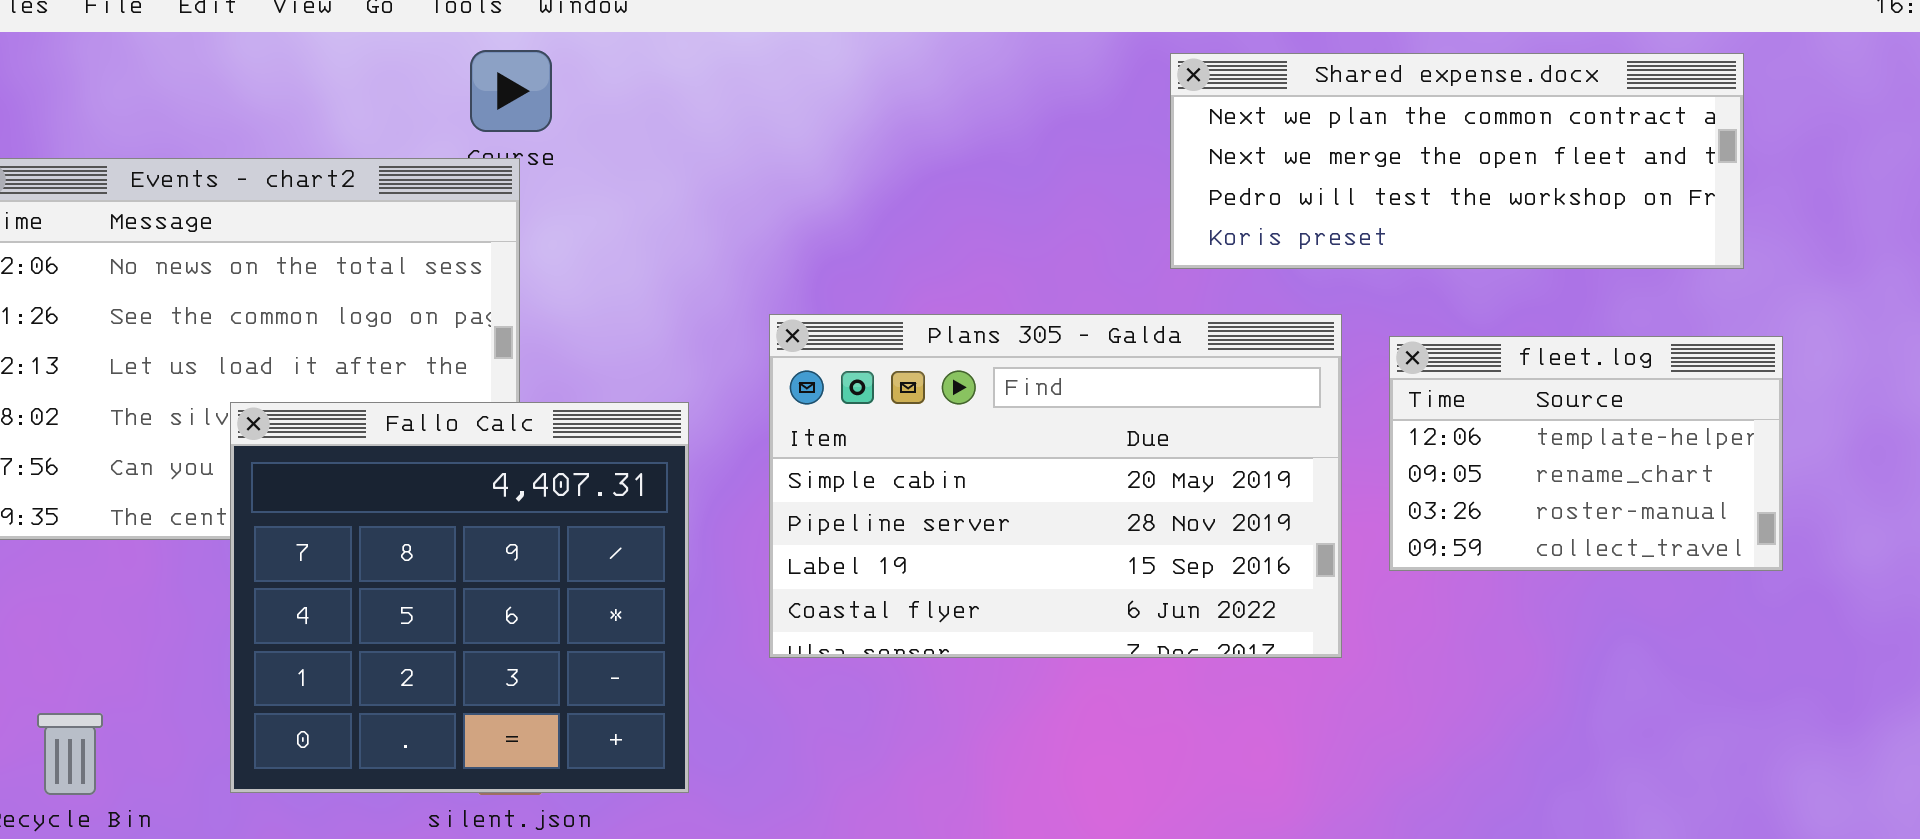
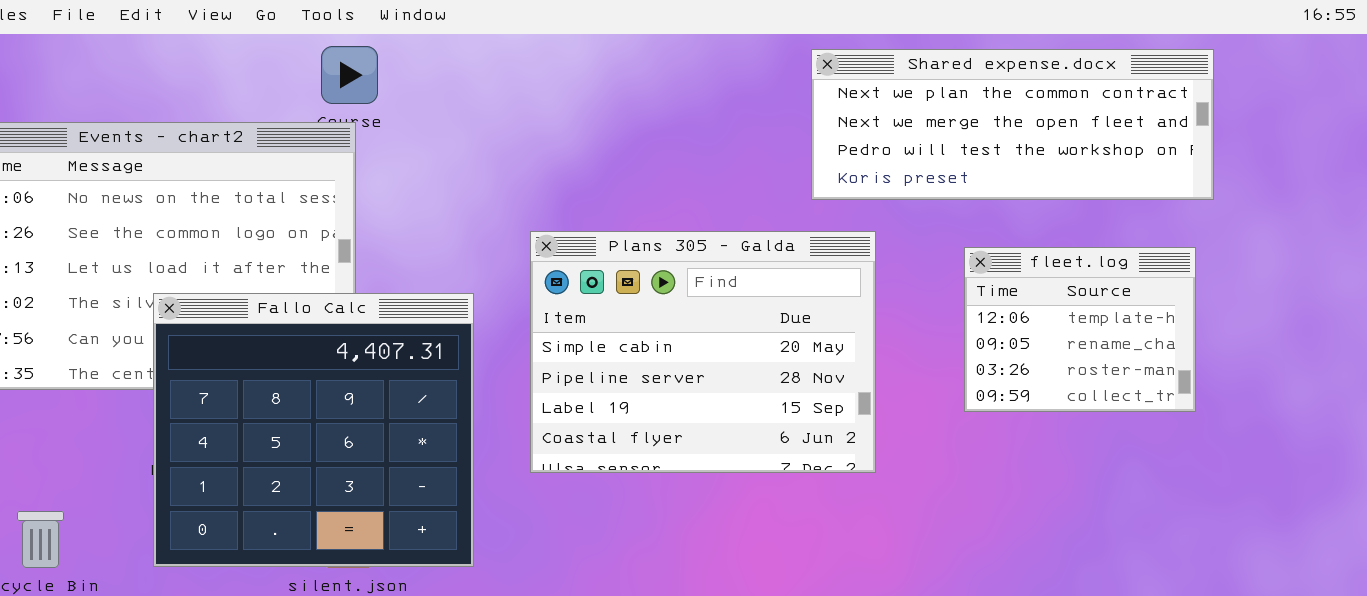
Plans 305 - Galda: [769,314,1342,658] -> [530,231,876,473], resized
fleet.log: [1389,336,1783,571] -> [964,247,1196,412], resized

